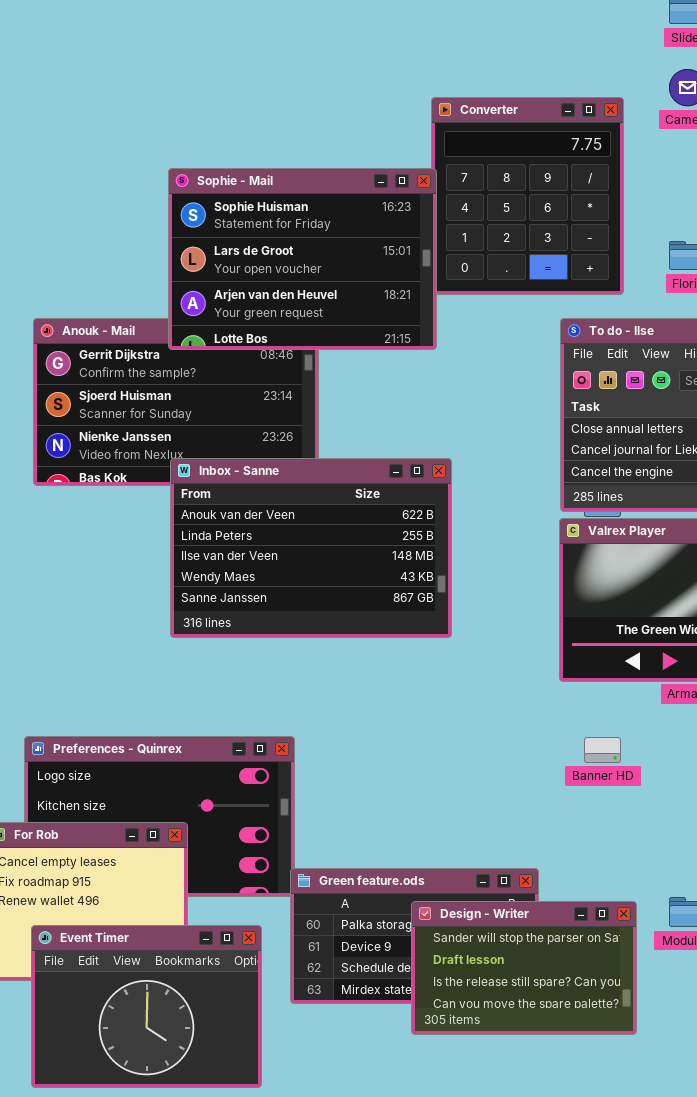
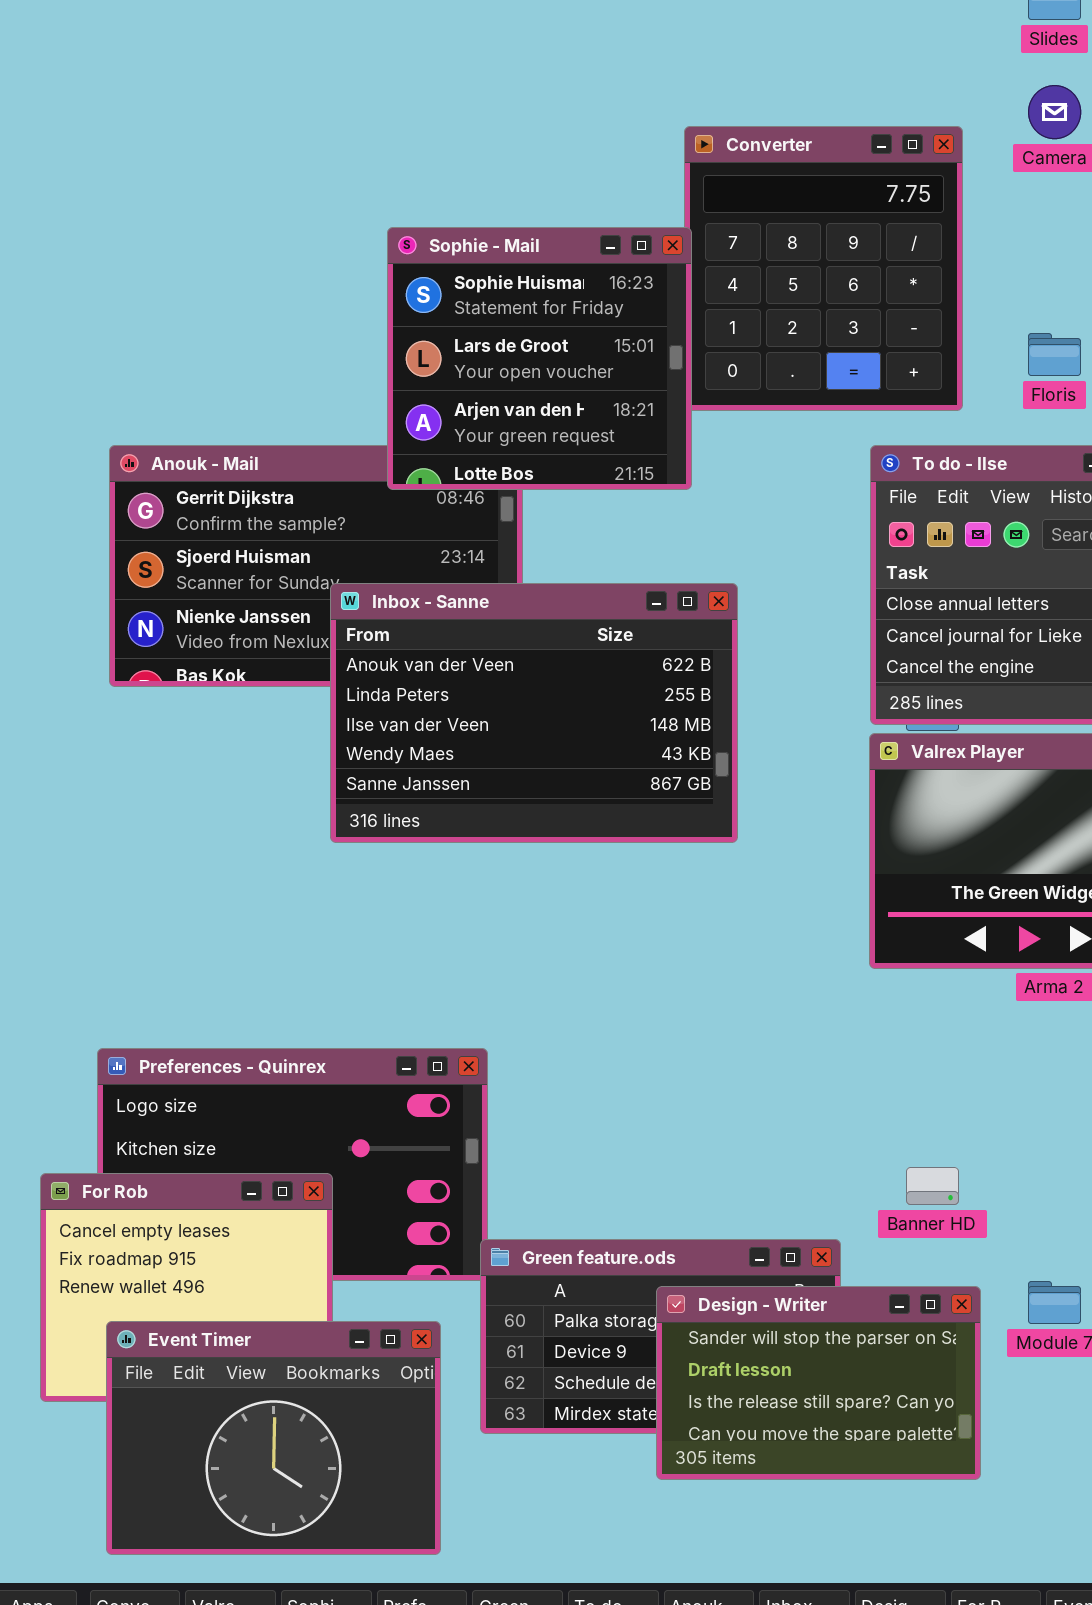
Sophie - Mail: [168,168,437,350] -> [387,227,692,490], resized
Inbox - Sanne: [170,458,452,638] -> [330,583,738,843], moved
Banner HD: [584,737,621,763] -> [906,1167,959,1205], moved

